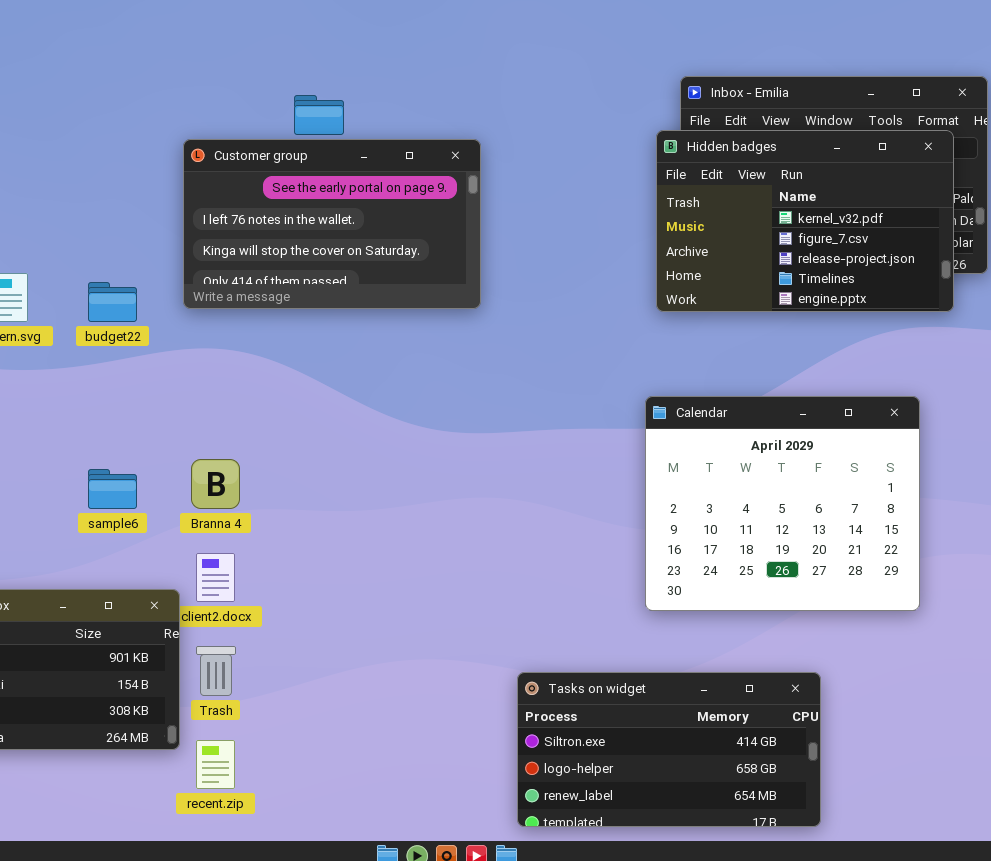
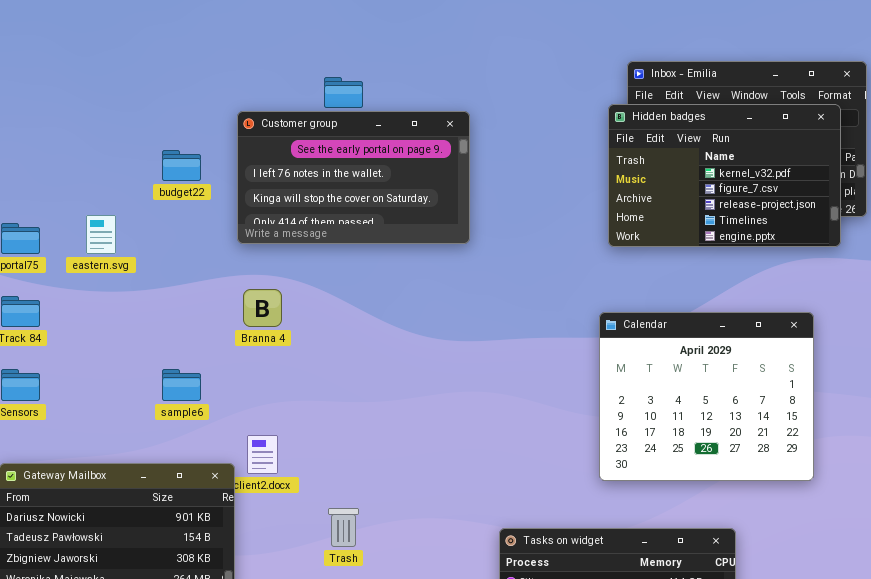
budget22: [88,282,137,322] -> [162,150,201,181], moved
Branna 4: [191,459,240,509] -> [243,289,282,327], moved
Trash: [196,646,236,696] -> [328,508,359,547], moved

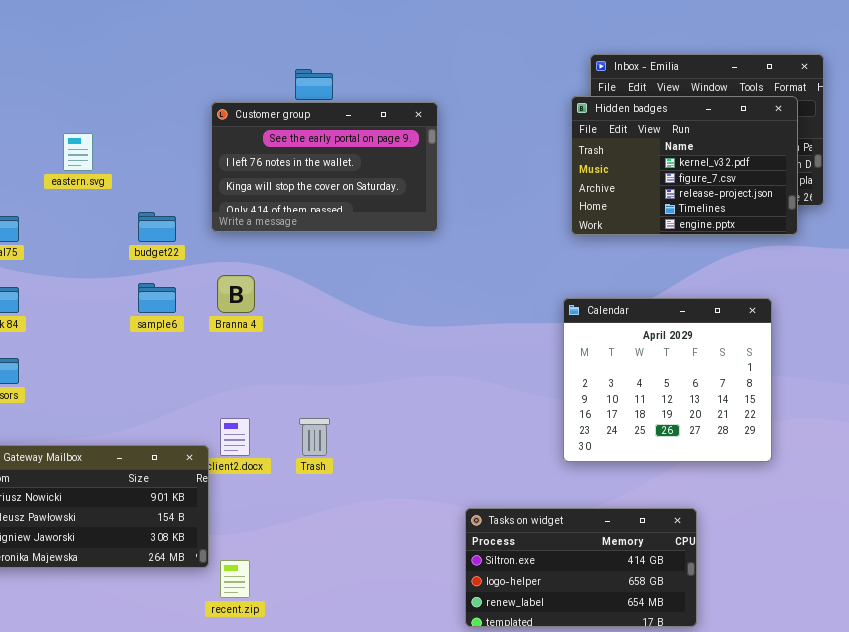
budget22: [162,150,201,181] -> [138,212,176,242], moved
eastern.svg: [86,215,116,254] -> [63,133,93,171], moved
sample6: [162,369,201,401] -> [138,283,176,313], moved
Trash: [328,508,359,547] -> [299,418,330,456], moved

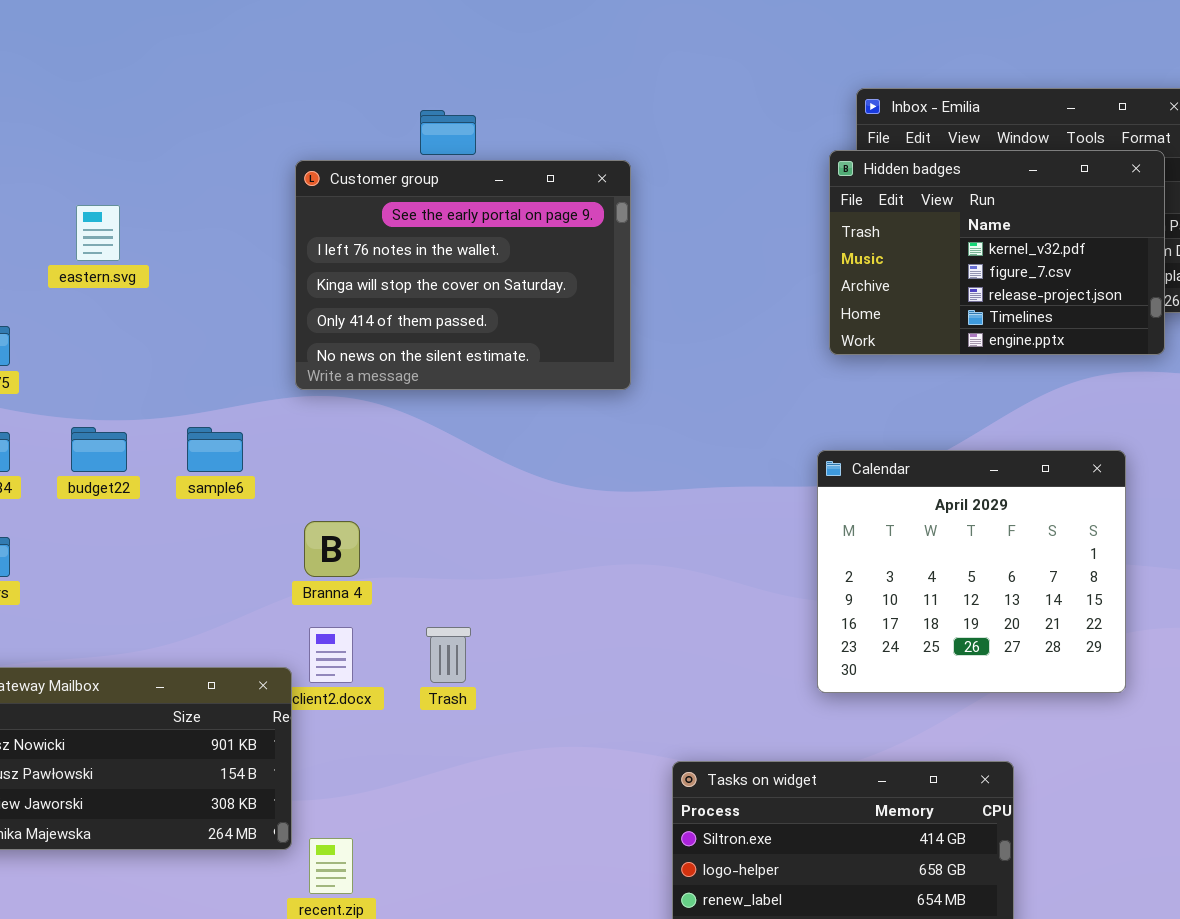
Customer group: [211,102,438,232] -> [295,160,631,390], resized
budget22: [138,212,176,242] -> [71,427,127,472], moved
Branna 4: [217,275,255,313] -> [304,521,360,577], moved

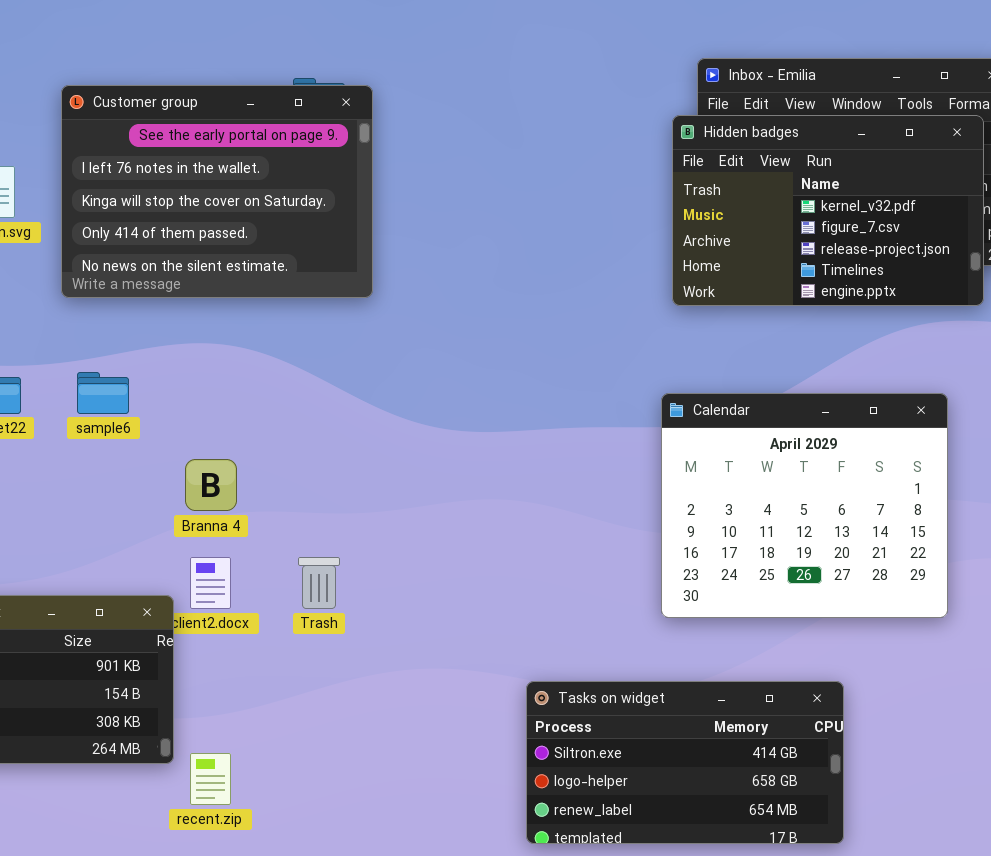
Customer group: [295,160,631,390] -> [61,85,373,298], moved

